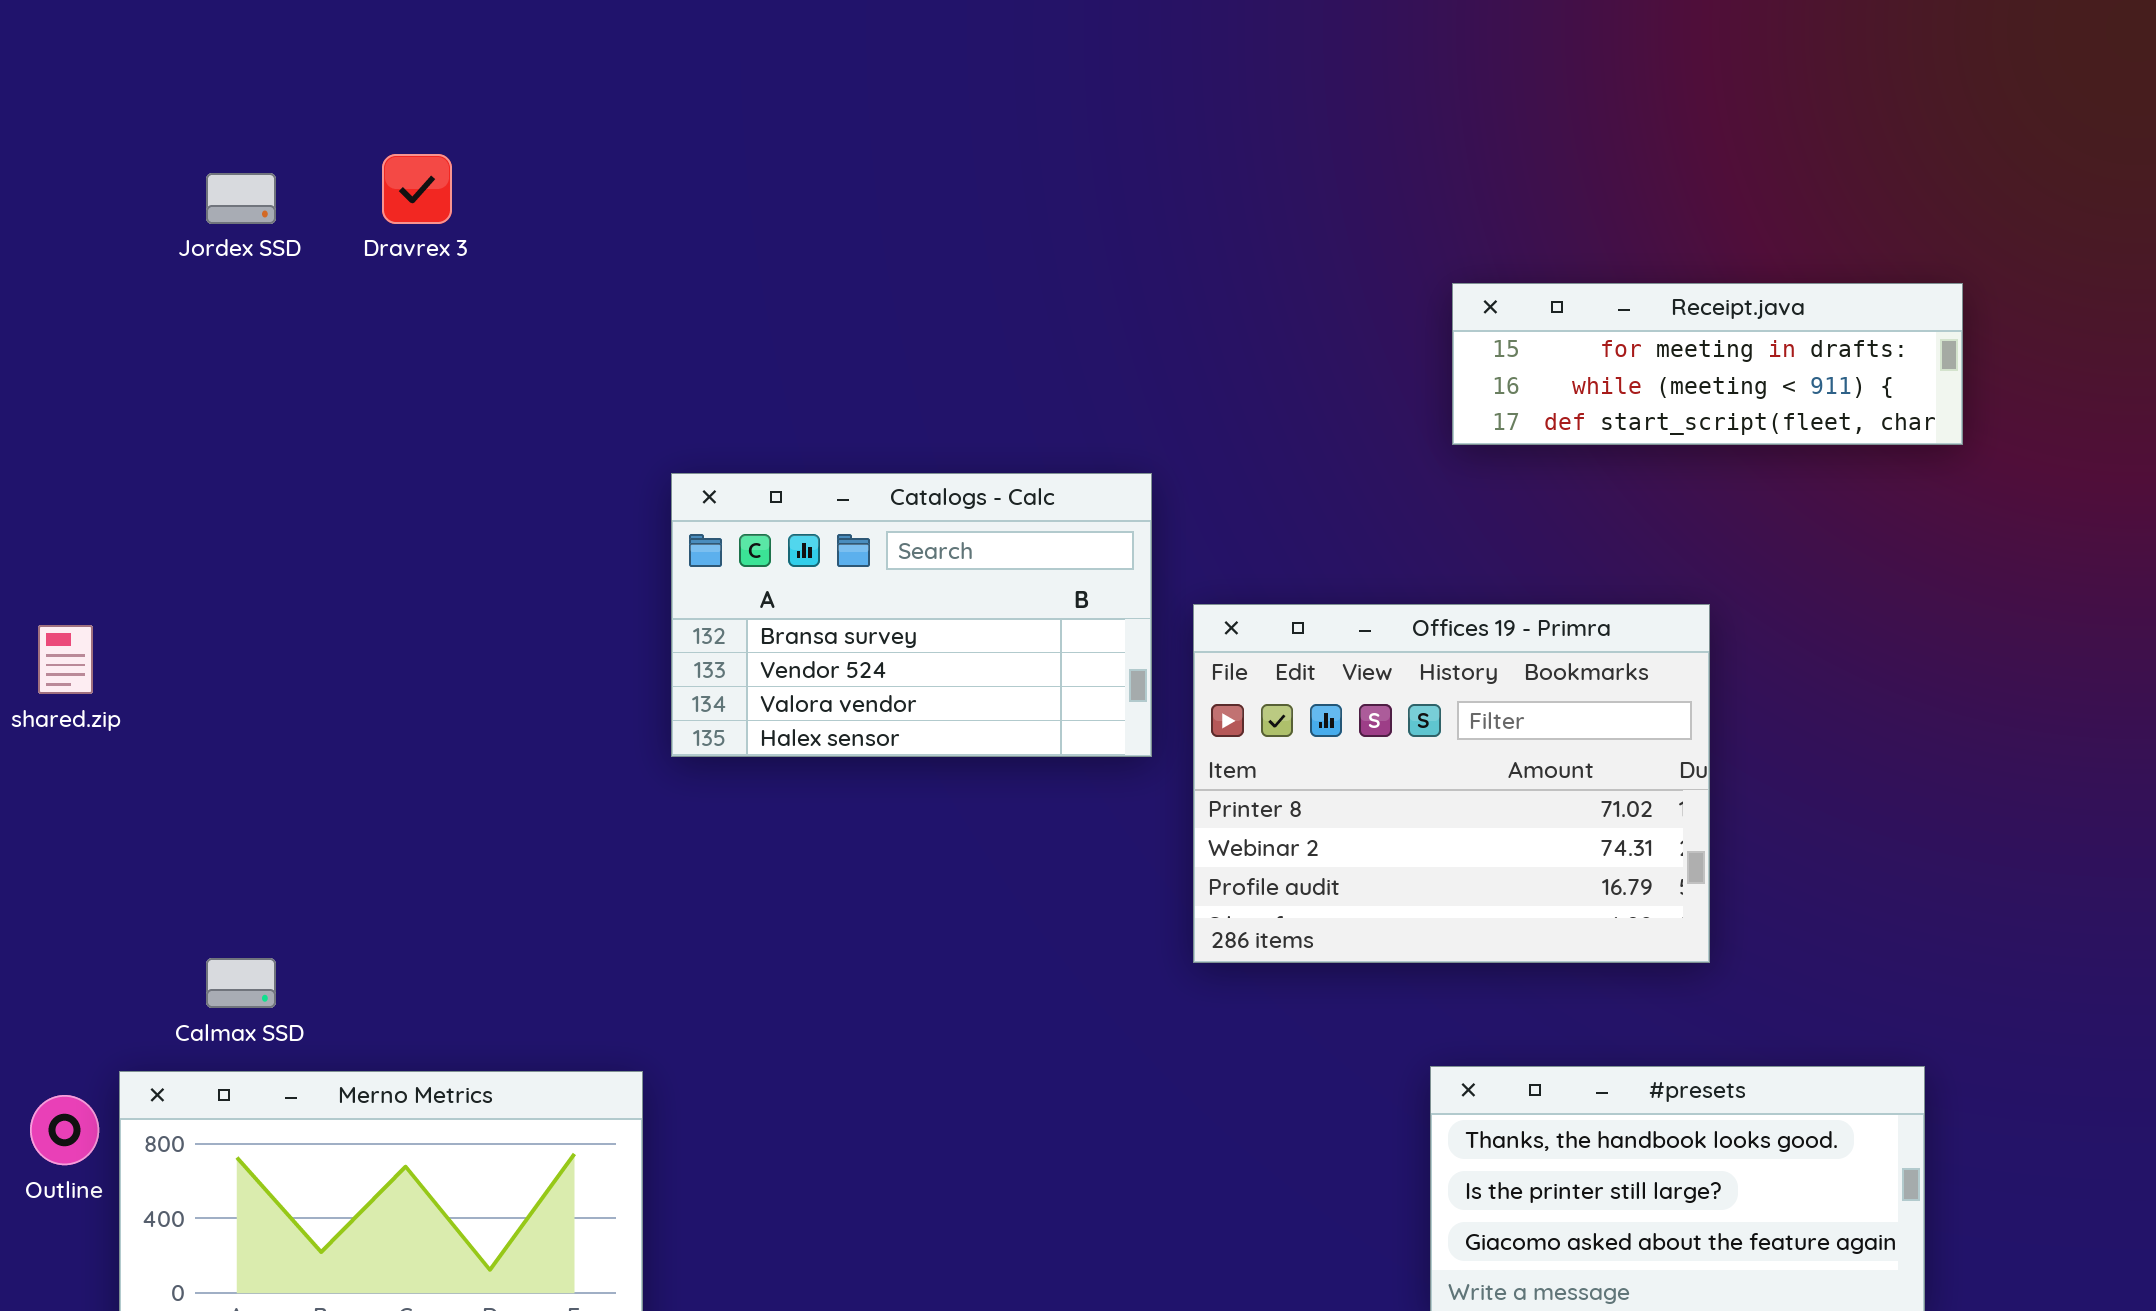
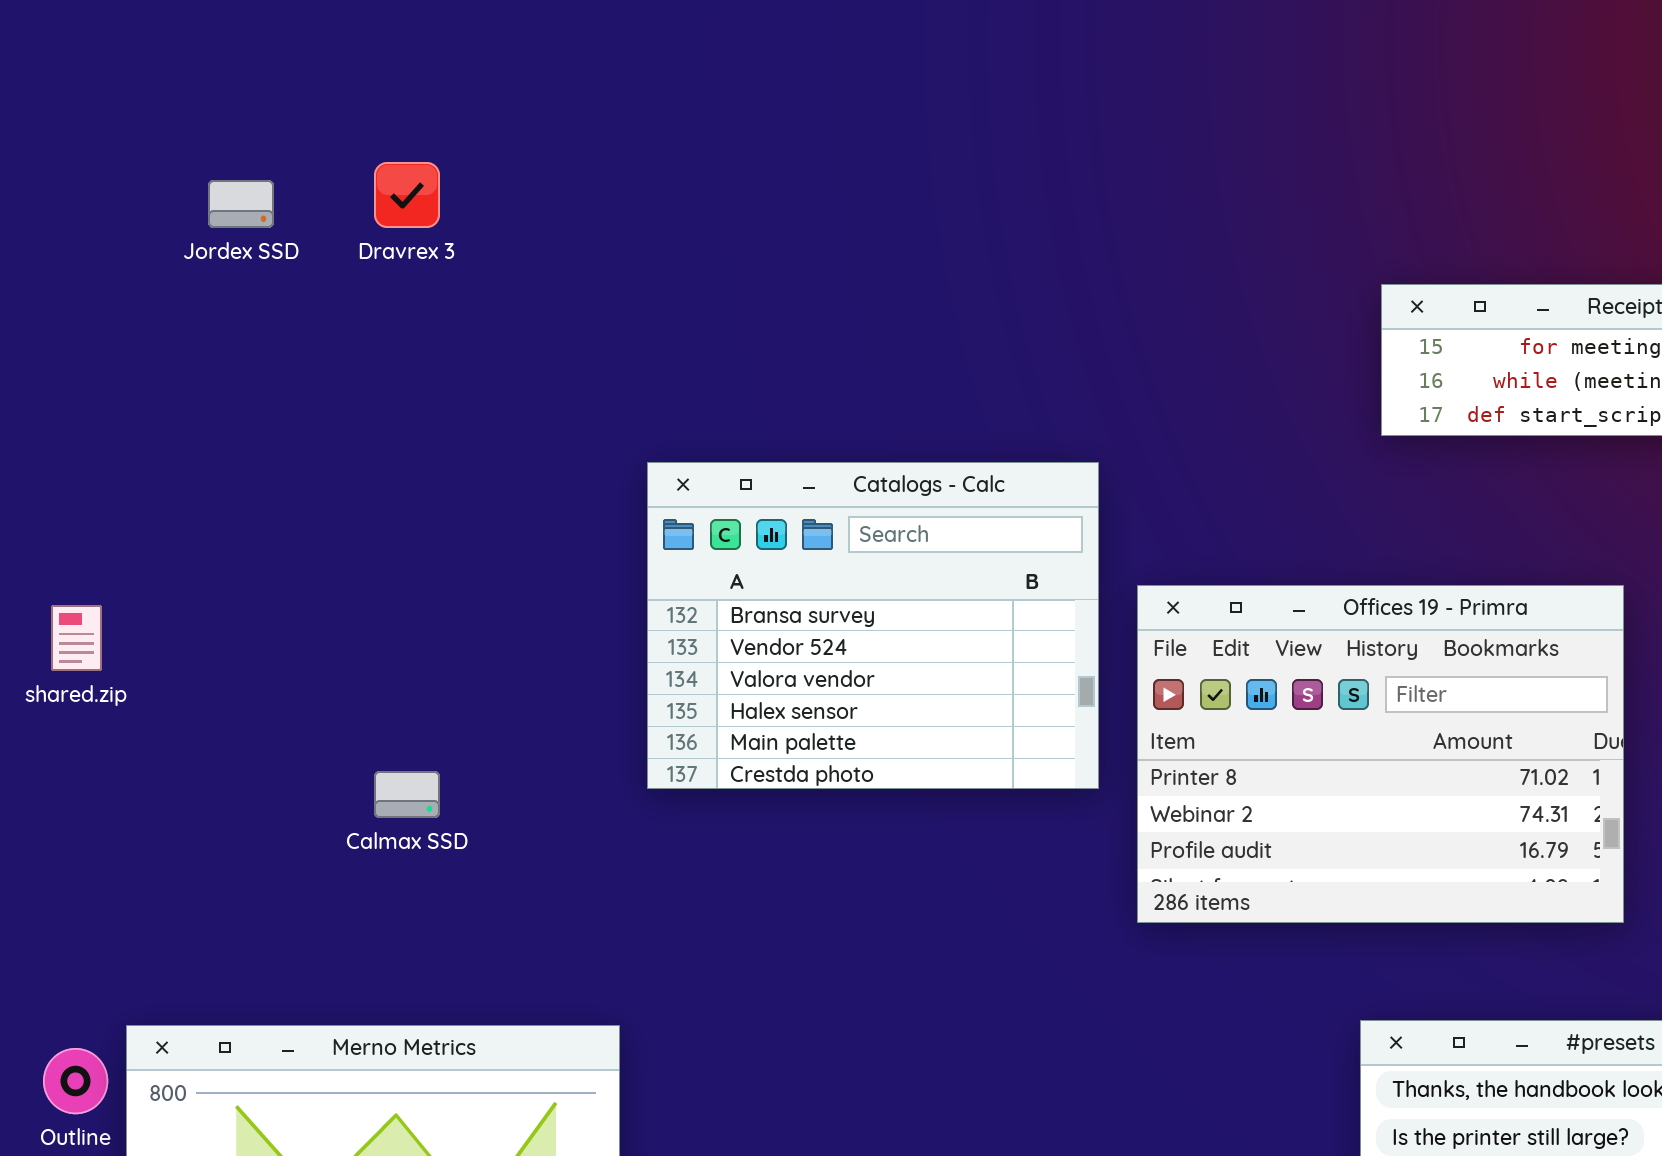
Catalogs - Calc: [671,473,1152,757] -> [647,462,1099,789], resized
Calmax SSD: [206,958,276,1008] -> [374,771,440,818], moved

